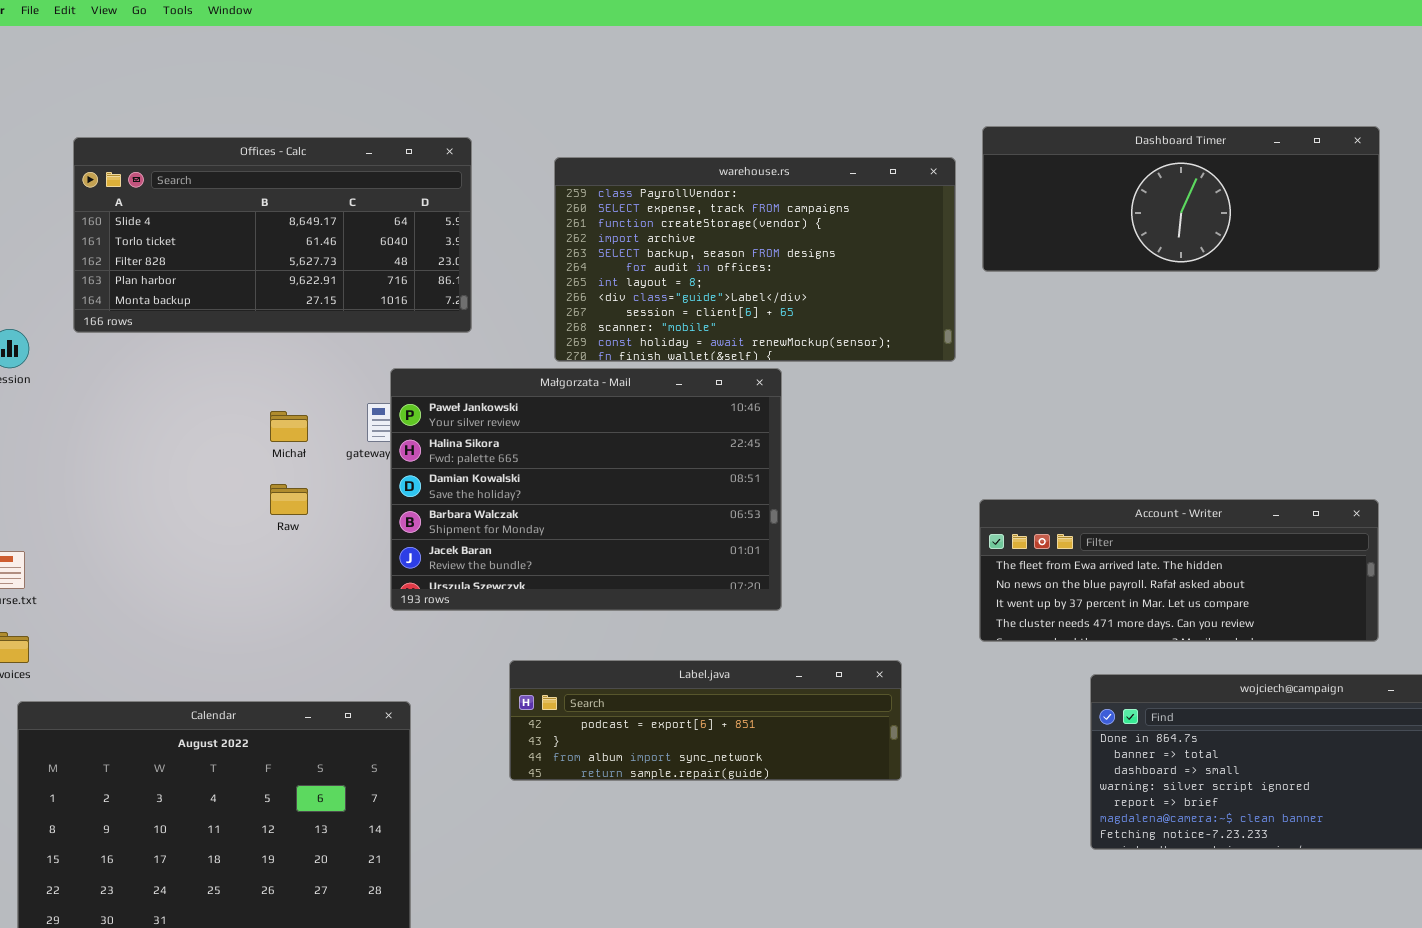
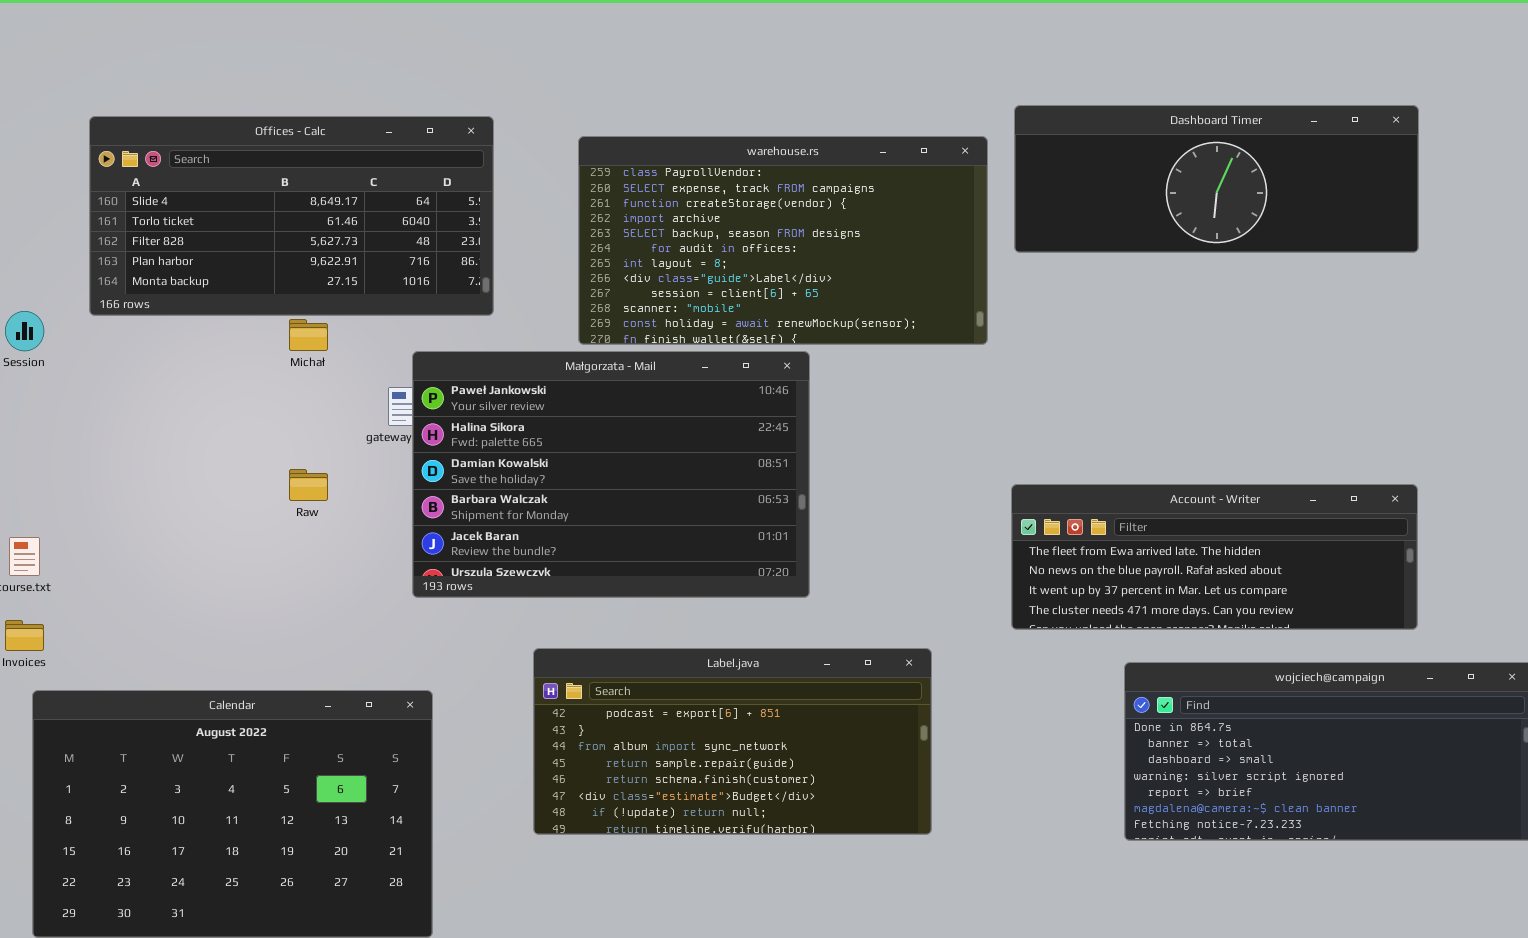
Michał: [270,411,308,442] -> [289,319,328,351], moved
Label.java: [509,660,902,781] -> [533,648,932,835], resized

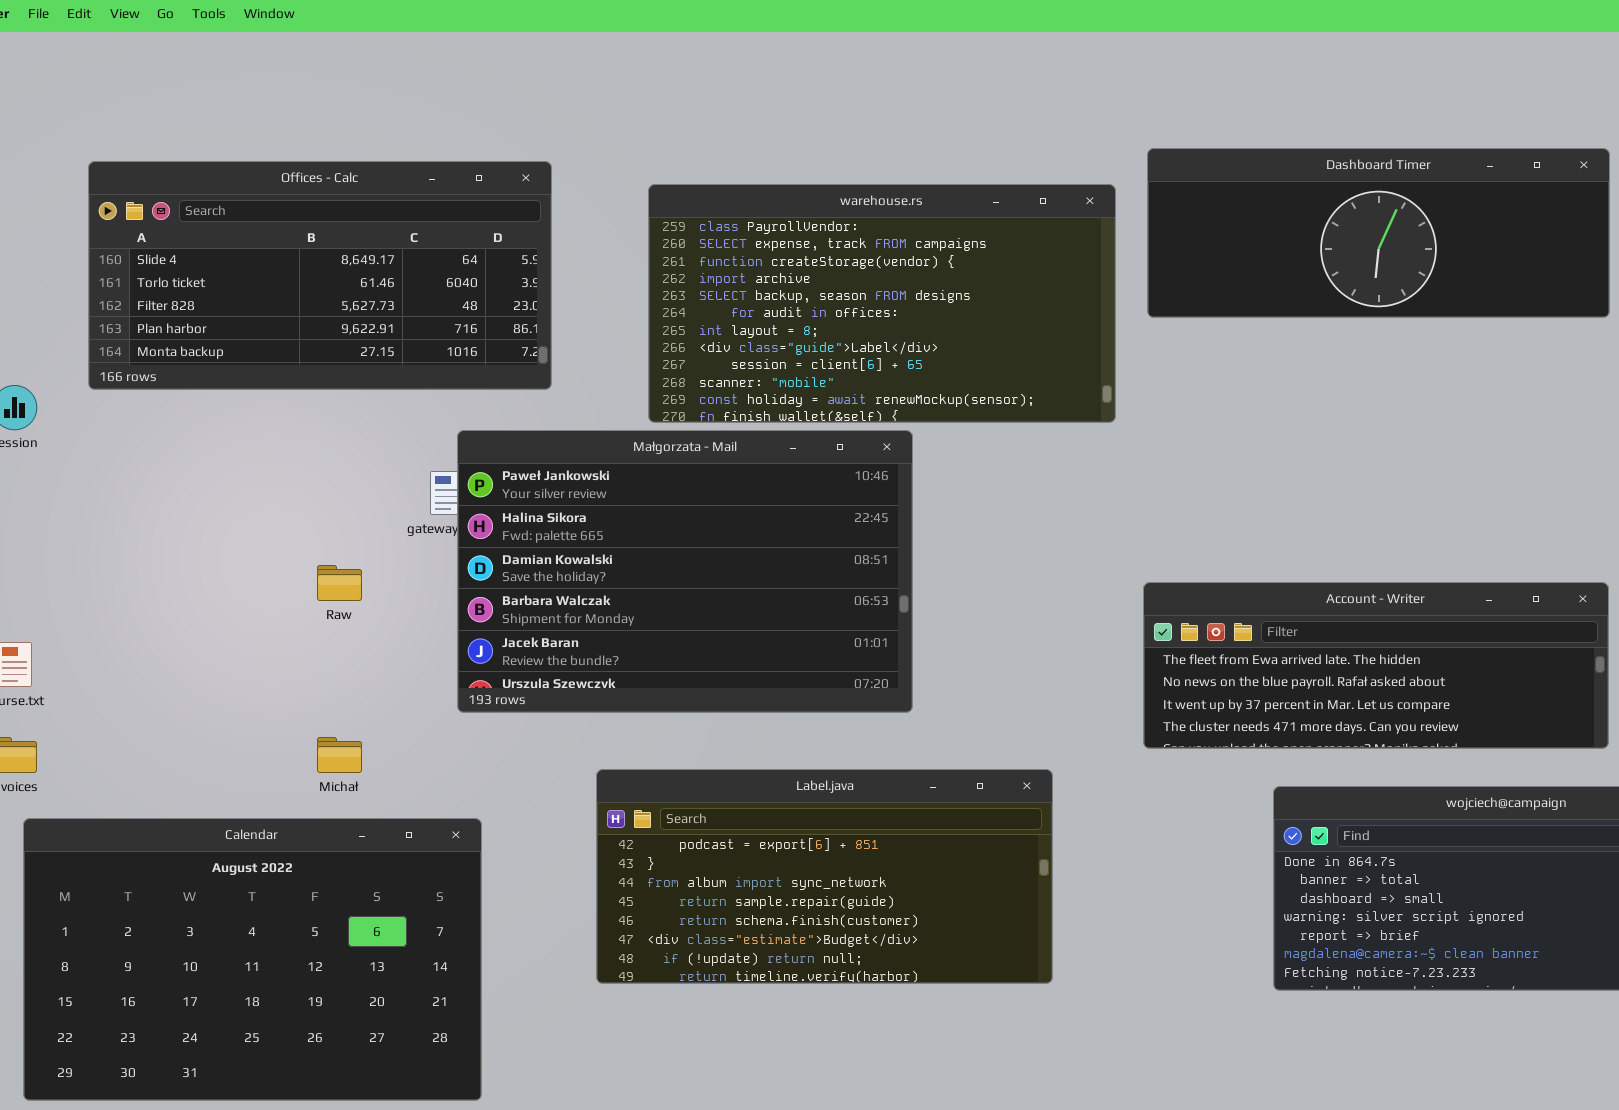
Michał: [289,319,328,351] -> [317,737,362,773], moved

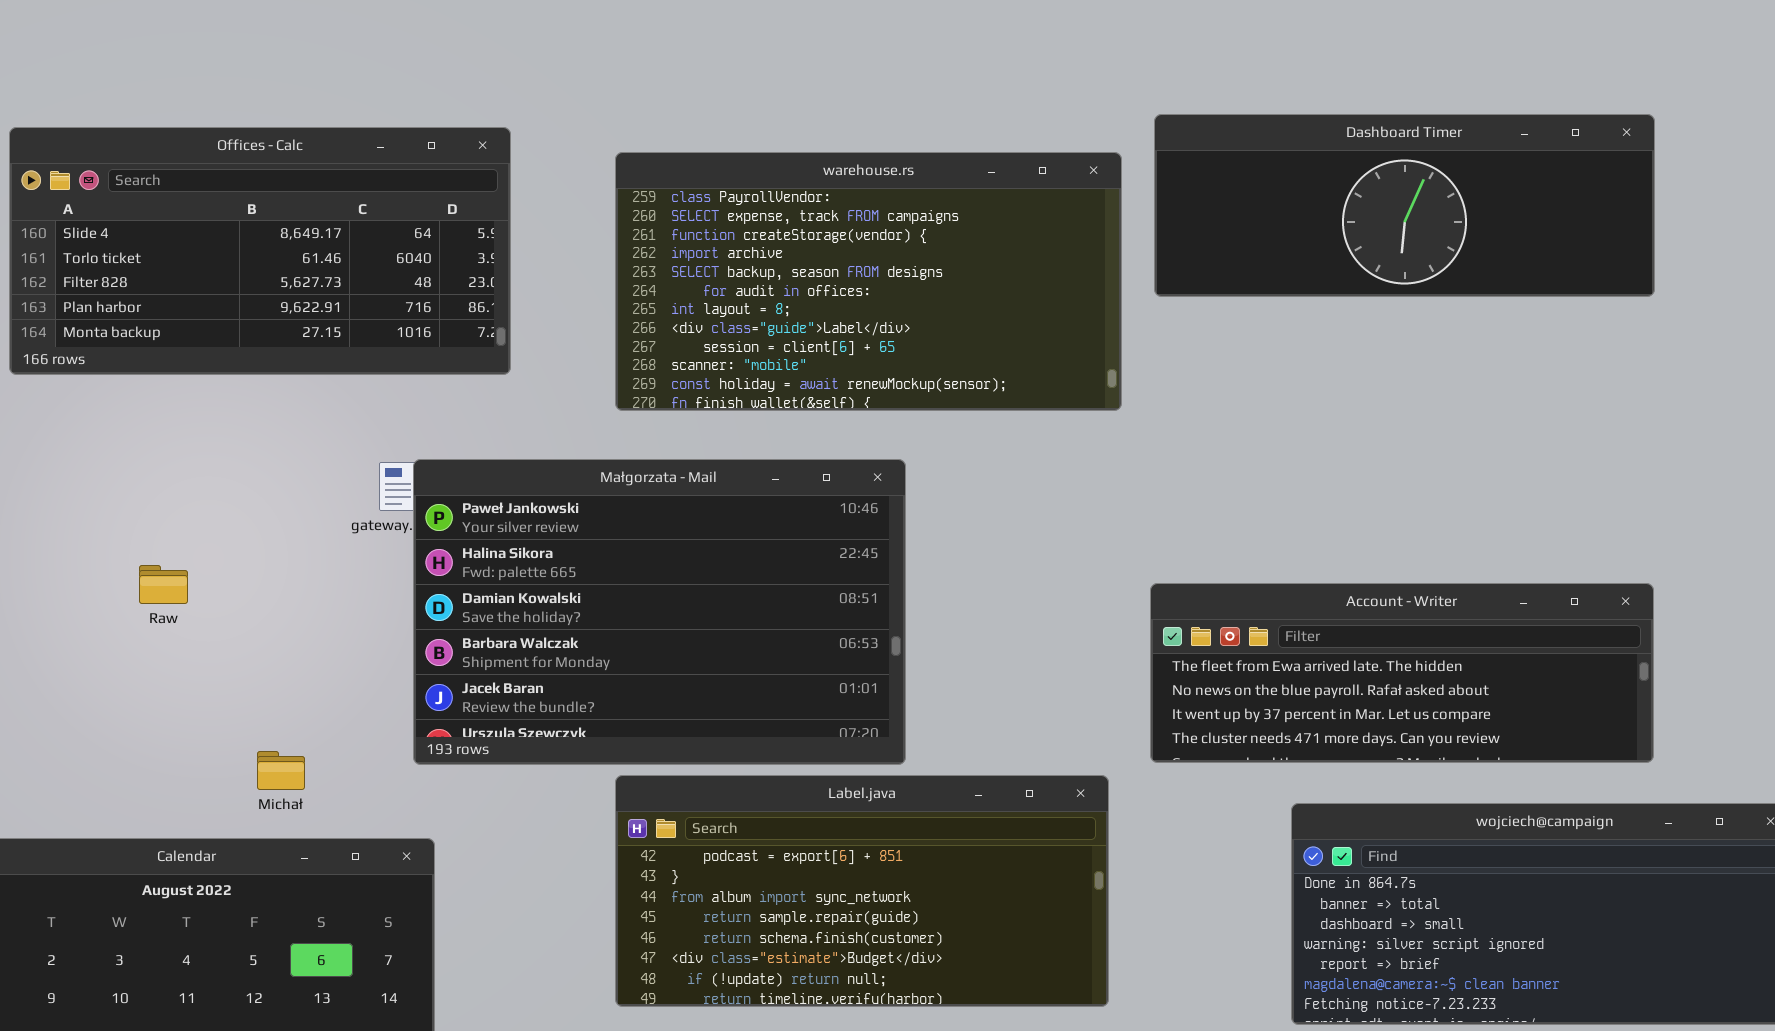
Małgorzata - Mail: [457,430,913,713] -> [413,459,906,765], moved
Raw: [317,565,362,601] -> [139,565,188,604], moved
Label.java: [596,769,1053,984] -> [615,775,1109,1007], moved

